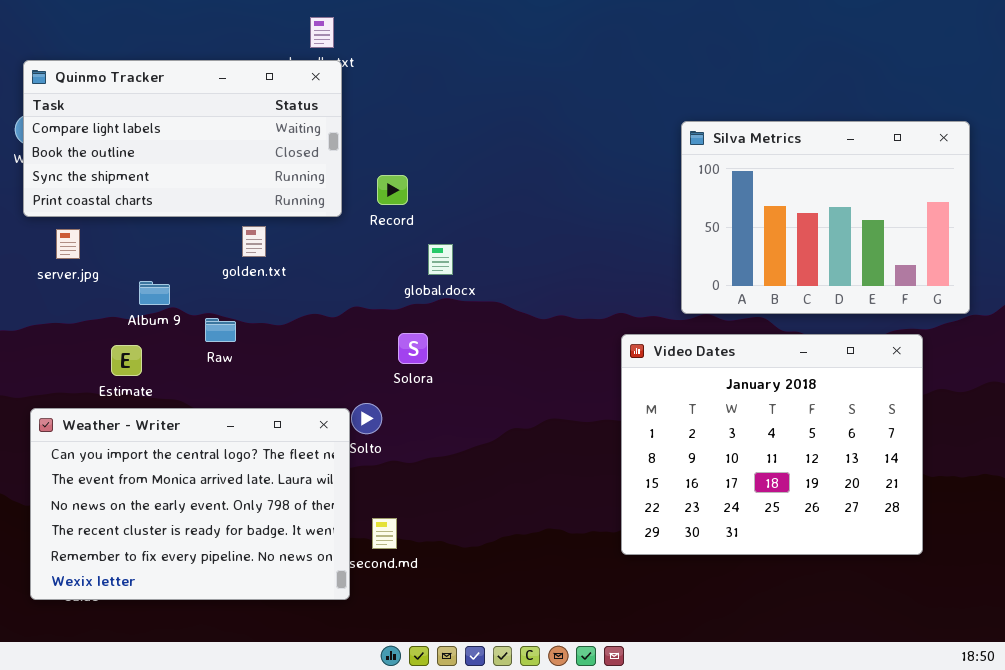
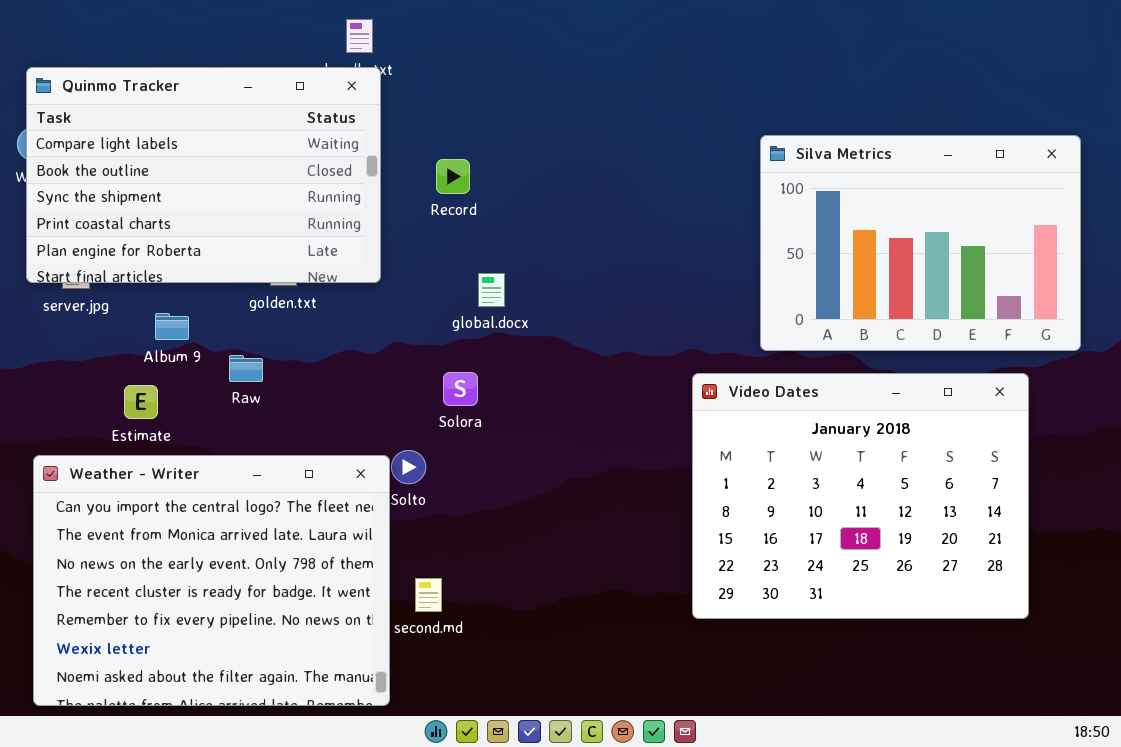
Quinmo Tracker: [23,60,342,217] -> [26,67,381,283], resized
Record: [377,175,408,205] -> [436,159,470,194], moved
Weather - Writer: [30,408,350,600] -> [33,455,390,706], resized

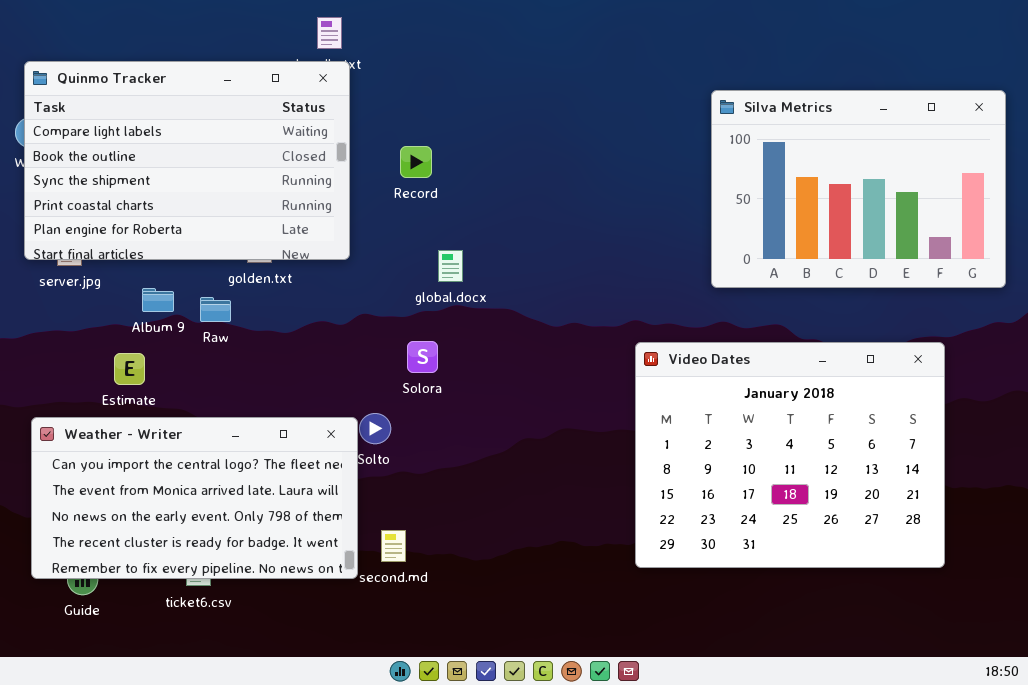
Silva Metrics: [760,135,1081,351] -> [711,90,1006,288], moved
Raw: [229,355,263,382] -> [200,297,231,322], moved
Weather - Writer: [33,455,390,706] -> [31,417,358,579], resized

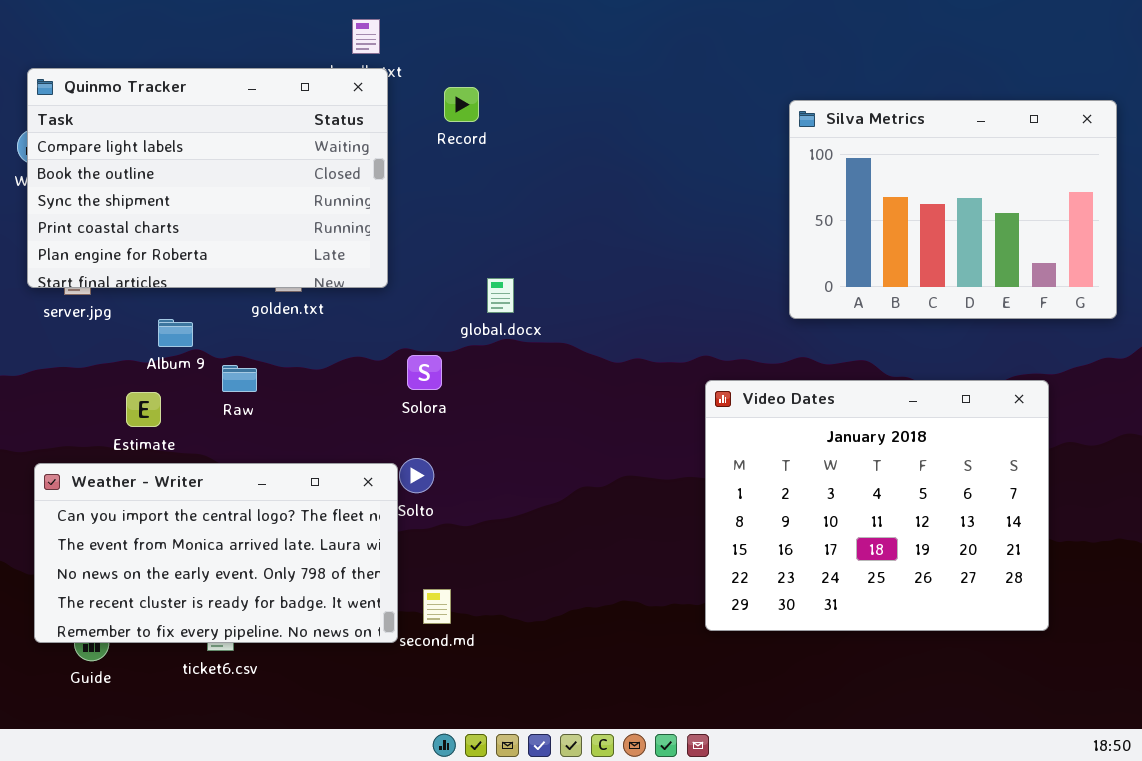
Record: [400,146,432,178] -> [444,87,479,122], moved
Raw: [200,297,231,322] -> [222,365,257,392], moved
Solora: [407,341,438,373] -> [407,355,442,390], moved

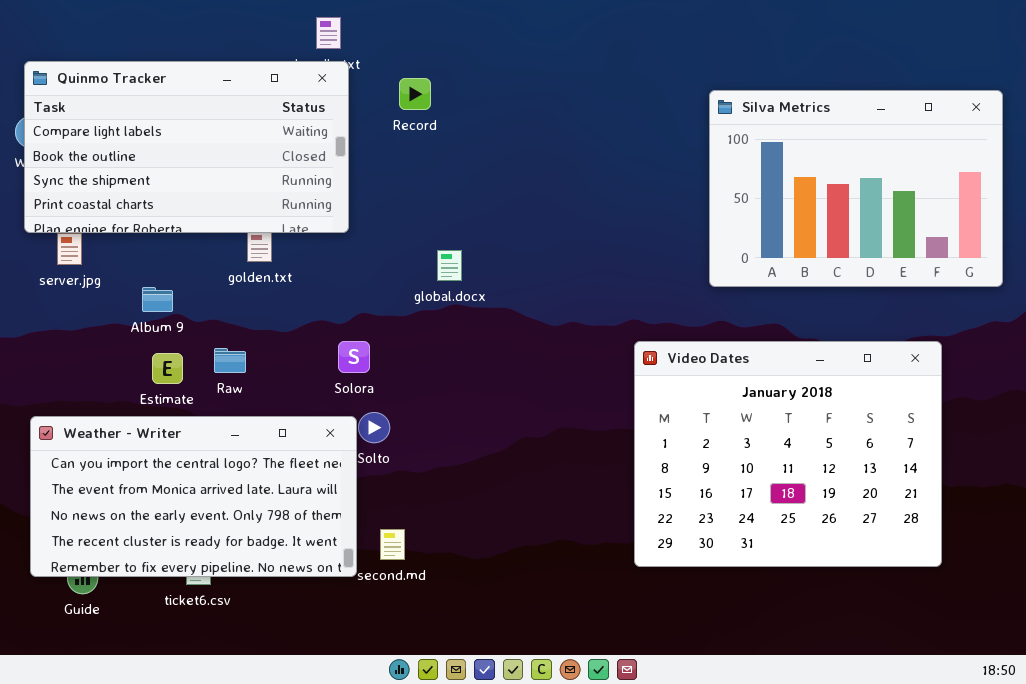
Quinmo Tracker: [27,68,388,288] -> [24,61,349,233], resized
Solora: [407,355,442,390] -> [338,341,370,373], moved
Raw: [222,365,257,392] -> [214,348,246,373], moved
Estimate: [126,392,161,427] -> [152,353,183,384], moved

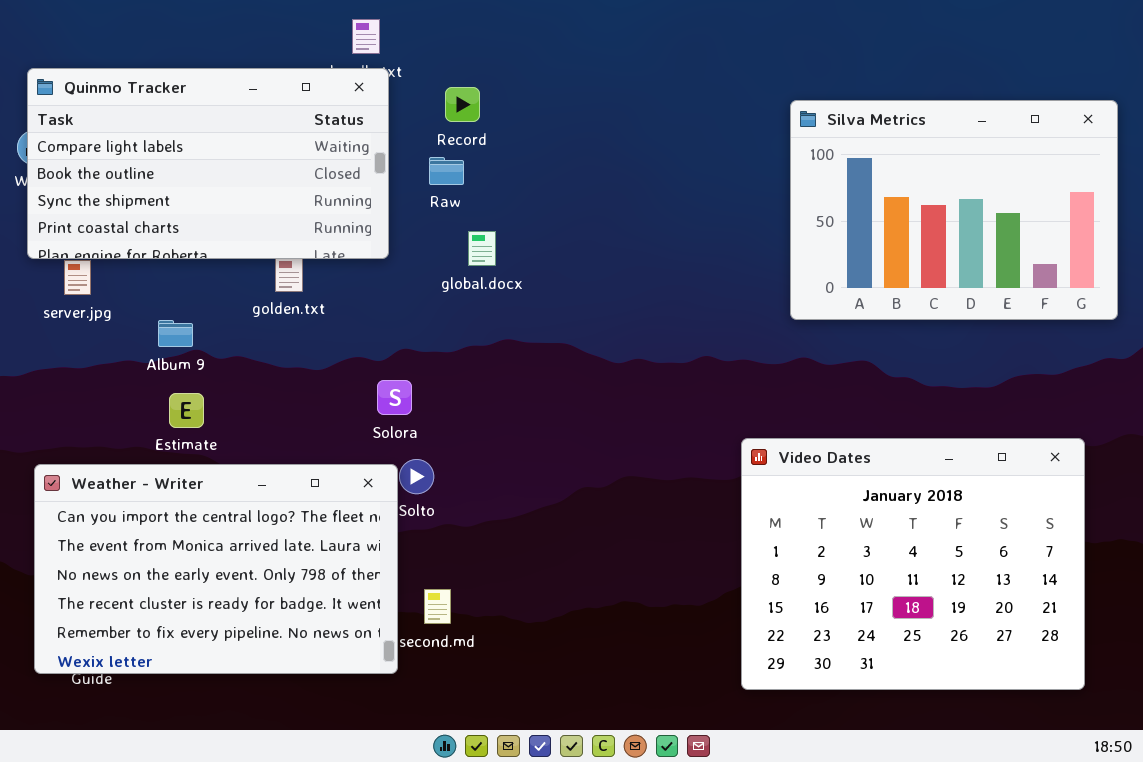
global.docx: [437,250,462,281] -> [468,231,496,266], moved
Video Dates: [634,341,942,567] -> [741,438,1085,690], moved
Raw: [214,348,246,373] -> [429,157,464,185], moved
Weather - Writer: [30,416,357,577] -> [34,464,398,674], resized

